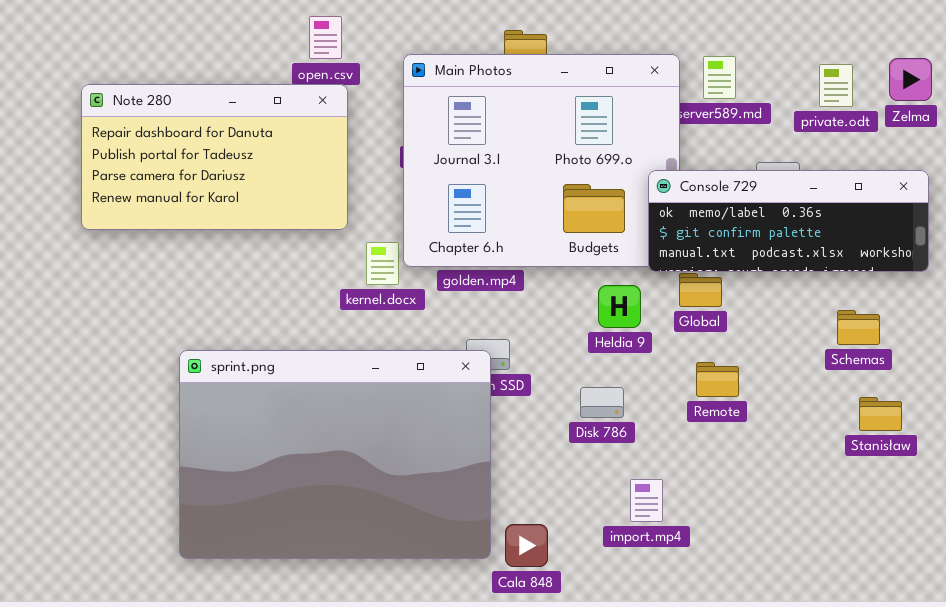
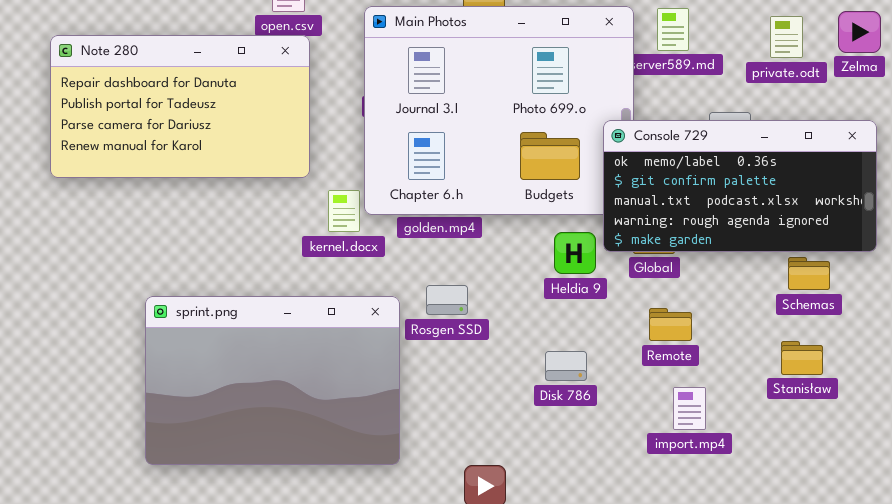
Console 729: [648,170,929,272] -> [603,120,877,252], resized
sprint.png: [179,350,491,559] -> [145,296,400,465], resized
Disk 786: [580,387,624,418] -> [545,351,587,381], moved
Stanisław: [859,397,902,431] -> [781,341,823,375], moved
import.mp4: [630,479,663,522] -> [673,387,706,430], moved

